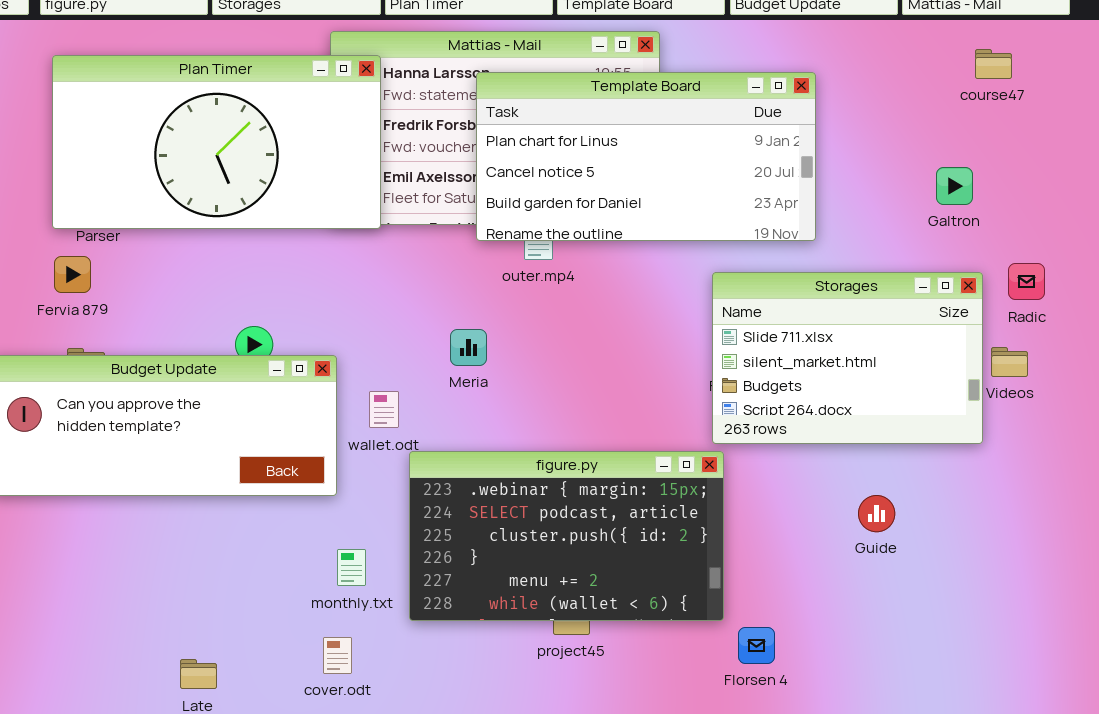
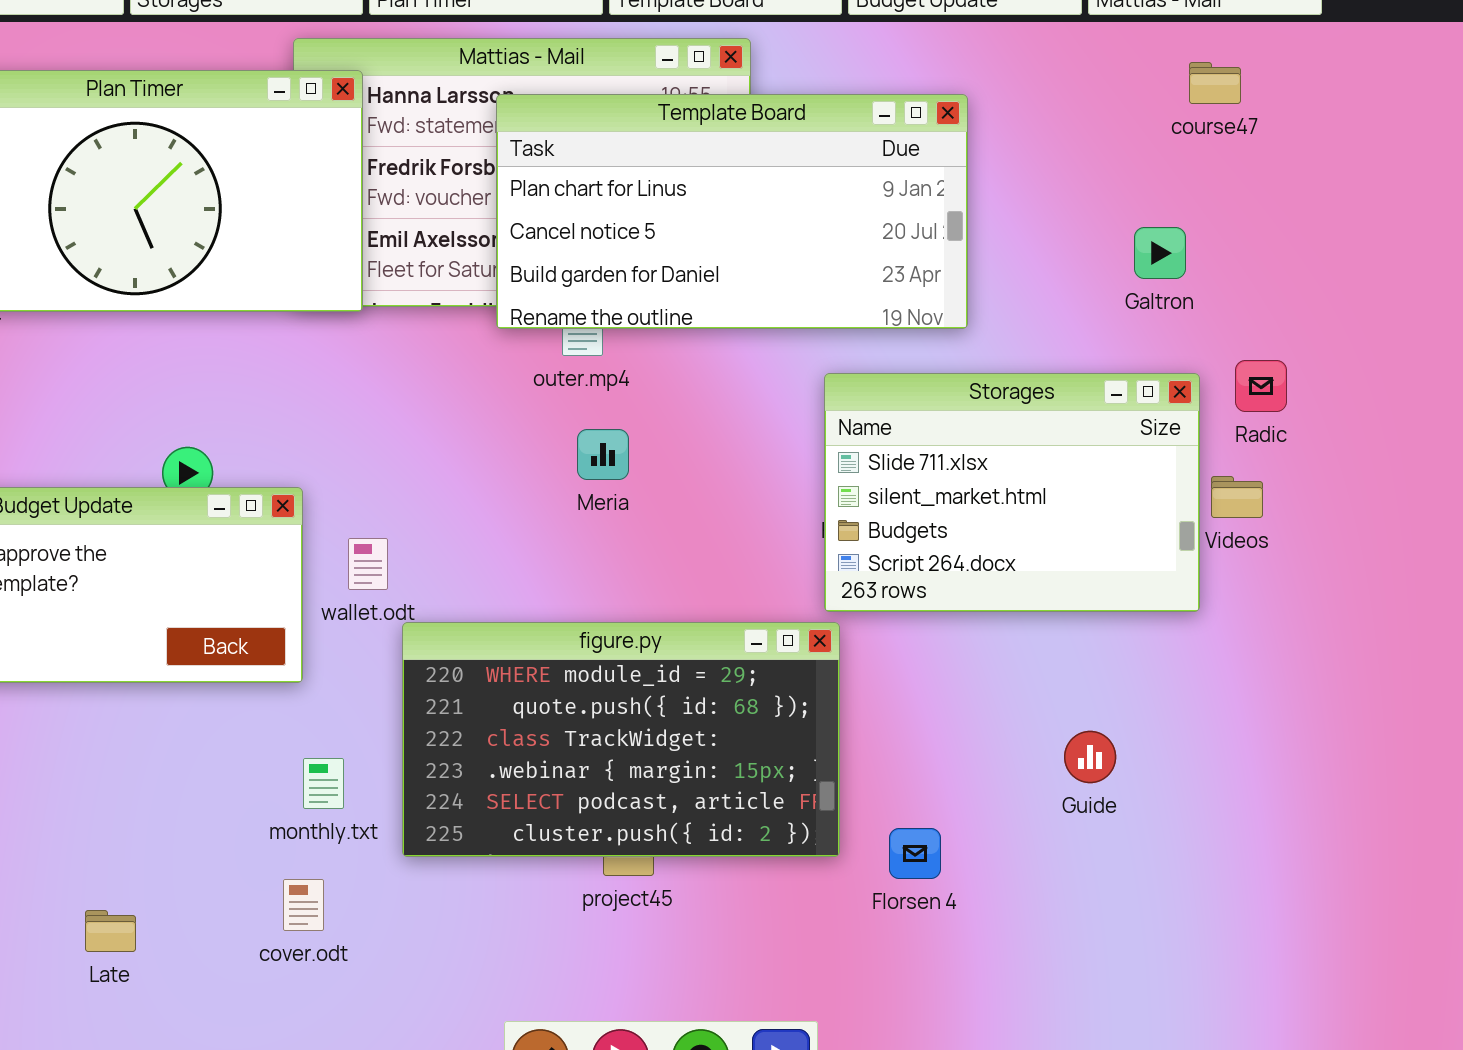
Meria: [450,329,487,366] -> [577,429,629,480], moved
figure.py: [409,451,724,621] -> [402,622,840,857], scrolled up 3 rows
Guide: [858,495,895,532] -> [1064,731,1116,783], moved
Florsen 4: [738,627,775,664] -> [889,828,941,879], moved

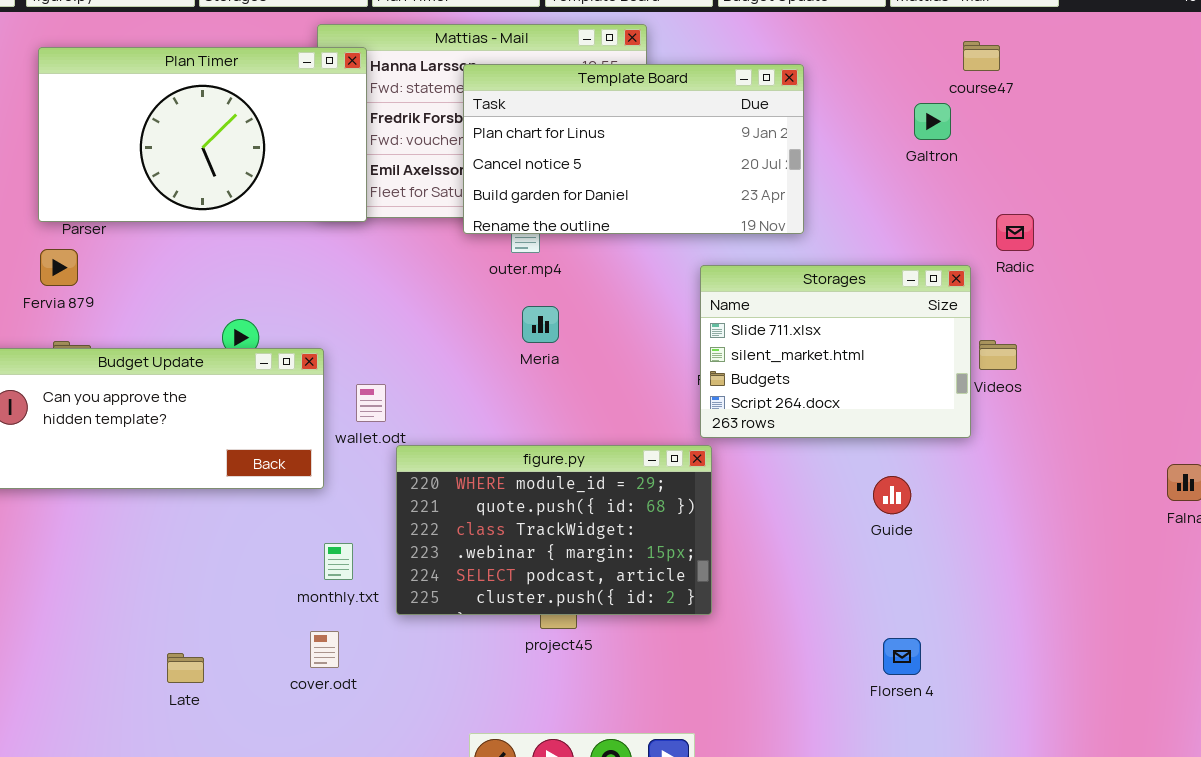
Galtron: [1134,227,1186,279] -> [914,103,951,140], moved
Radic: [1235,360,1287,412] -> [996,214,1034,251], moved
Guide: [1064,731,1116,783] -> [873,476,911,514], moved
Florsen 4: [889,828,941,879] -> [883,638,921,675], moved

